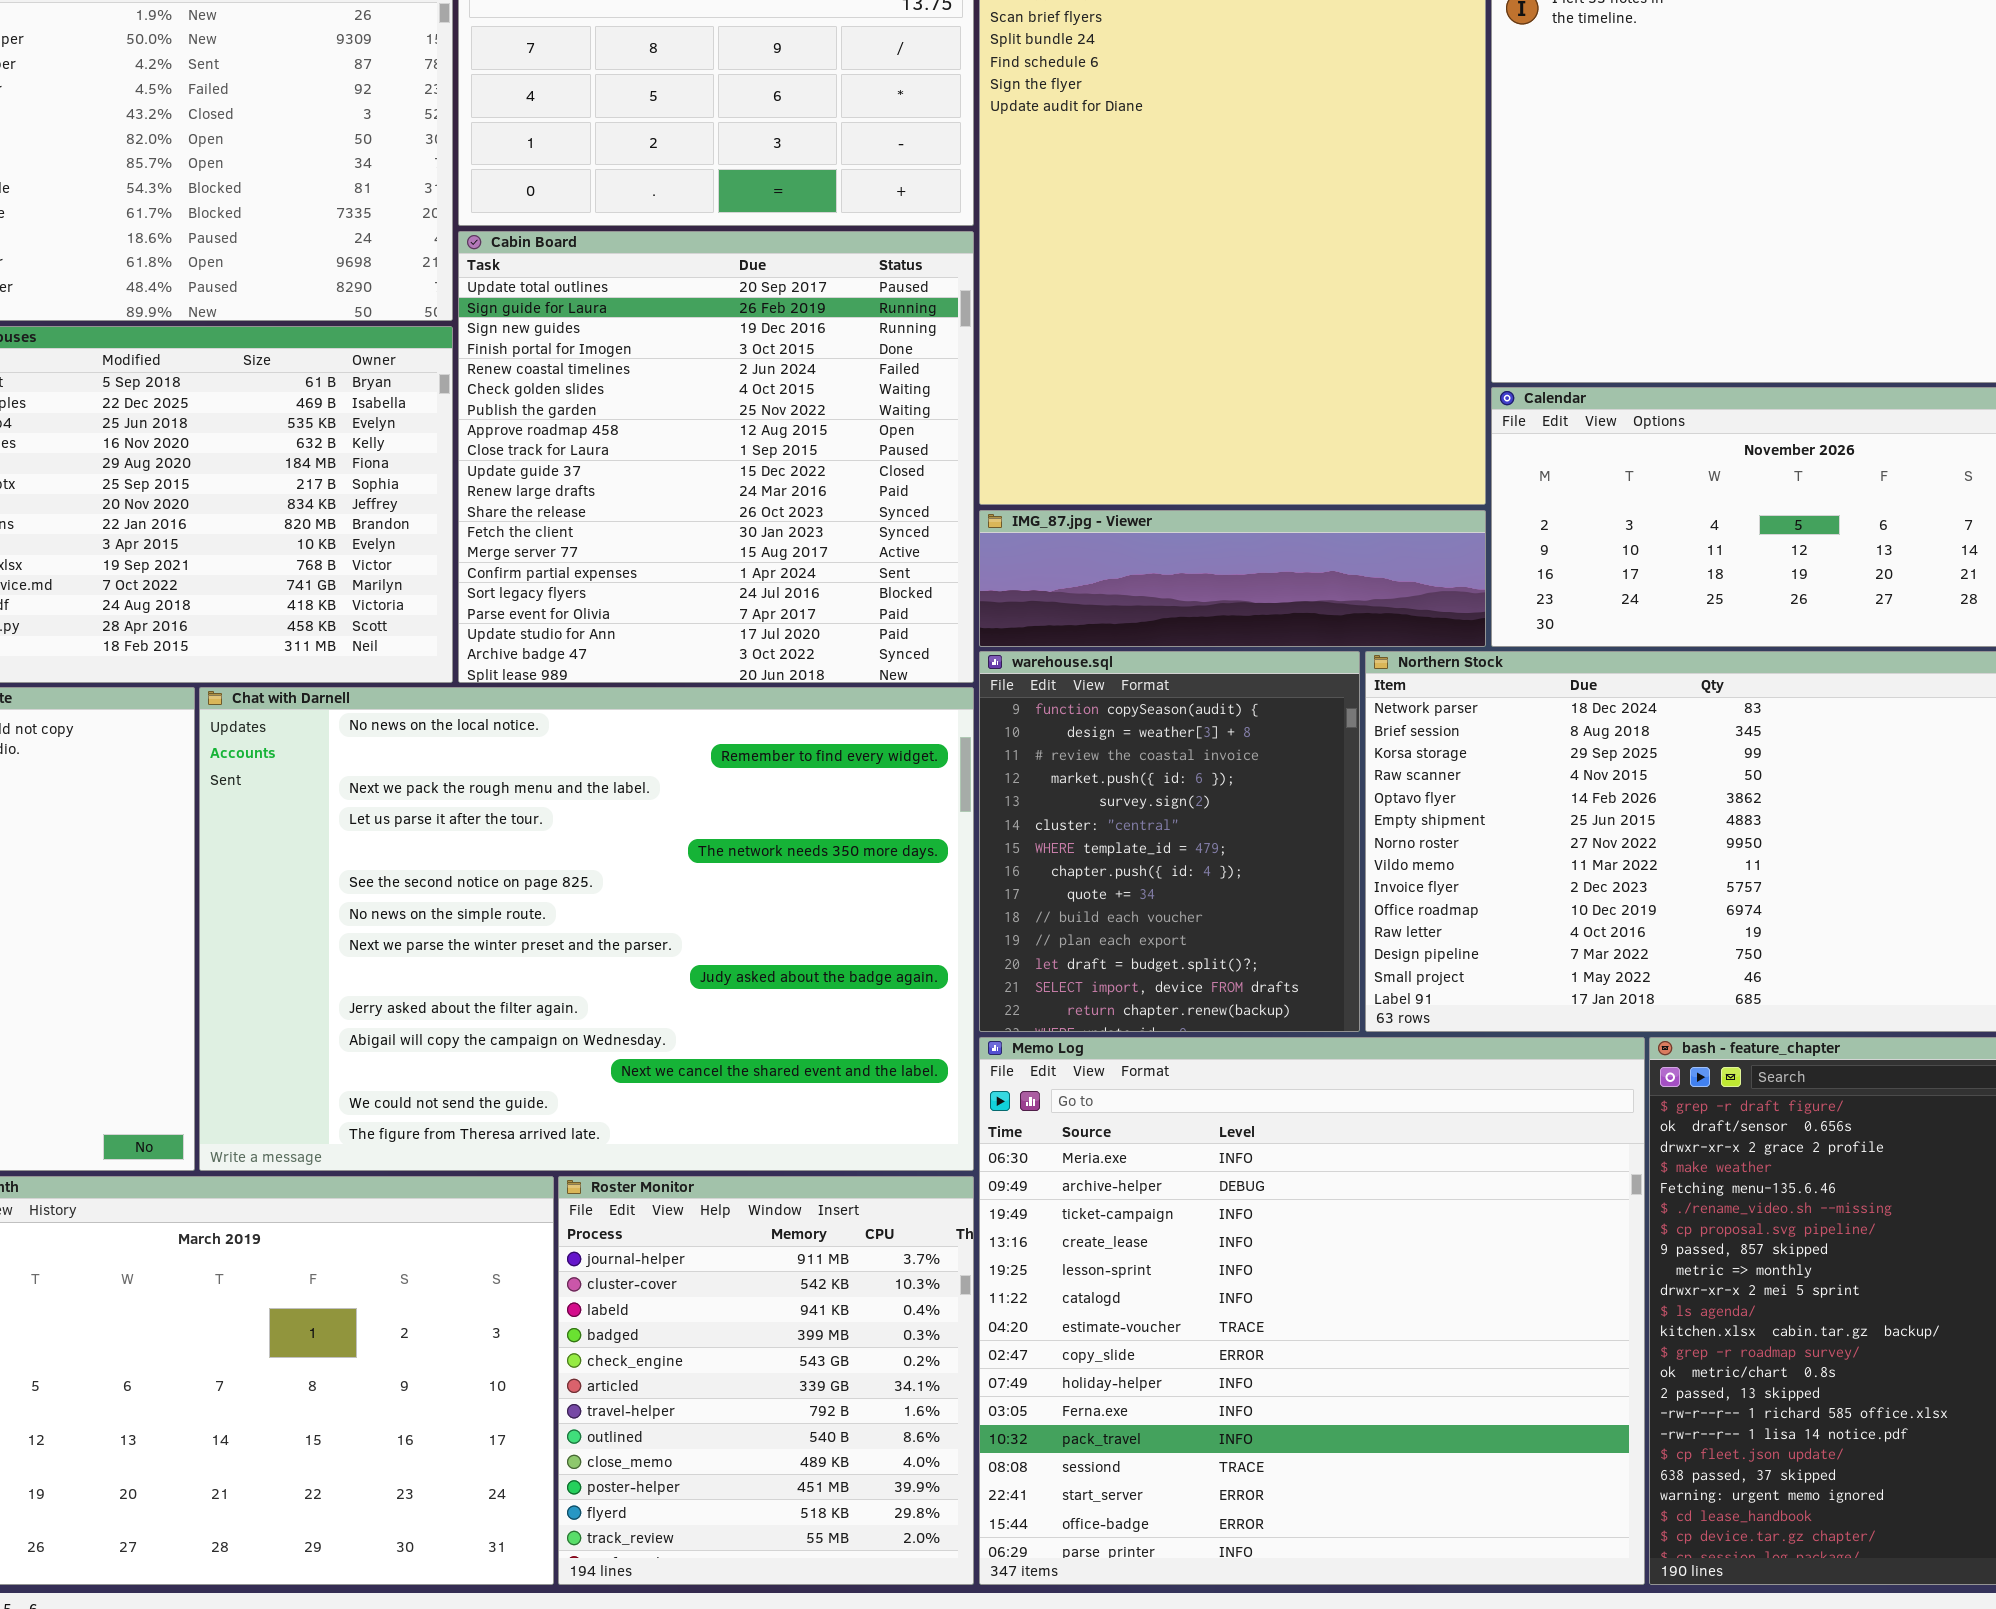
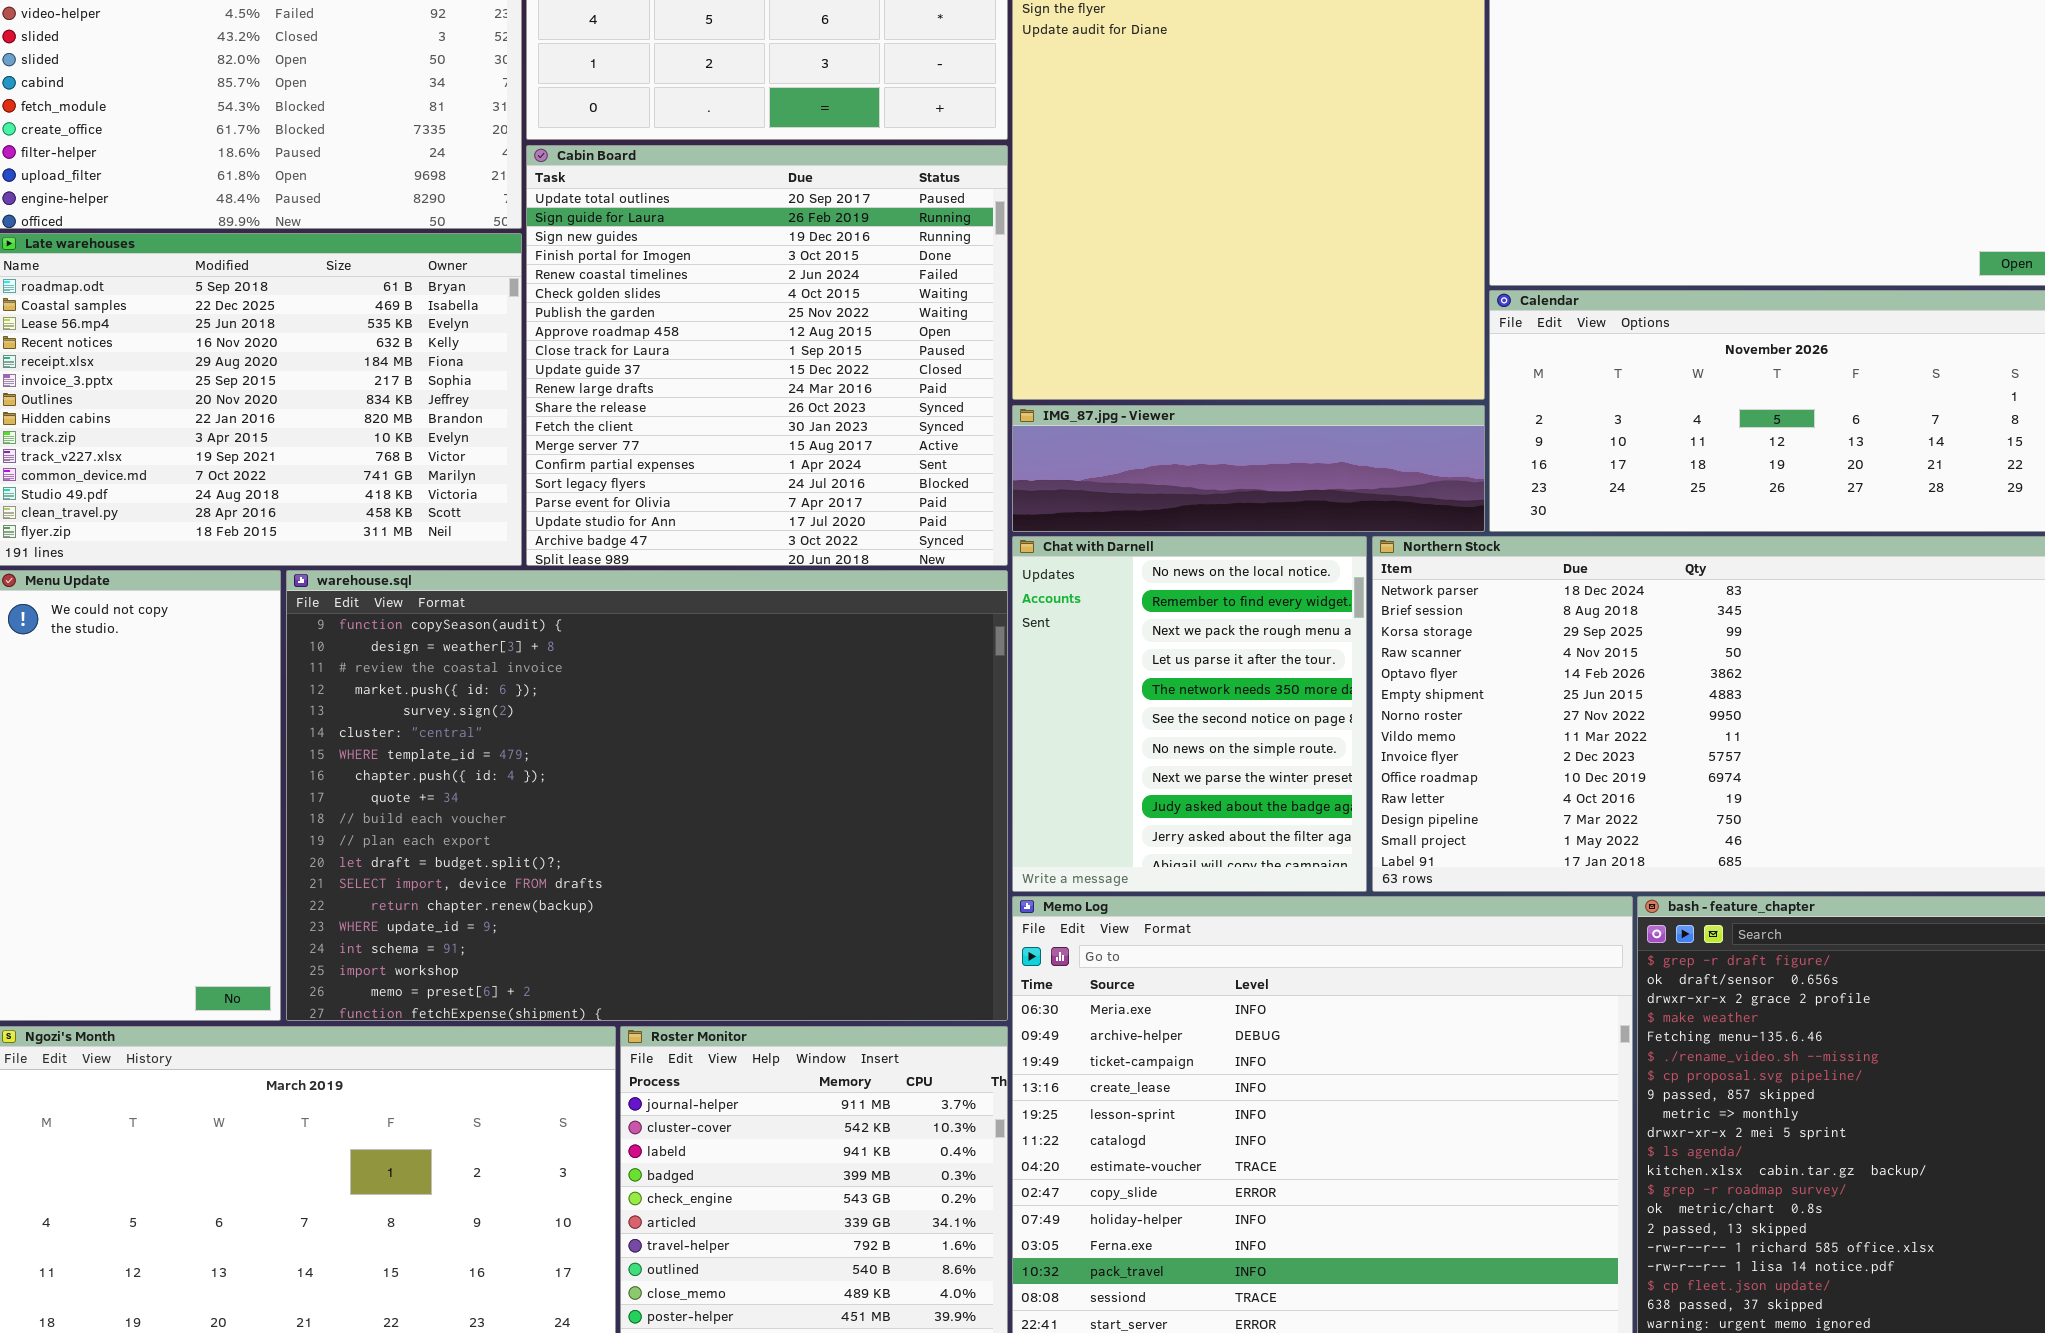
warehouse.sql: [979,651,1360,1032] -> [286,570,1008,1021], moved, resized
Chat with Darnell: [199,687,974,1171] -> [1012,536,1367,892], moved, resized

